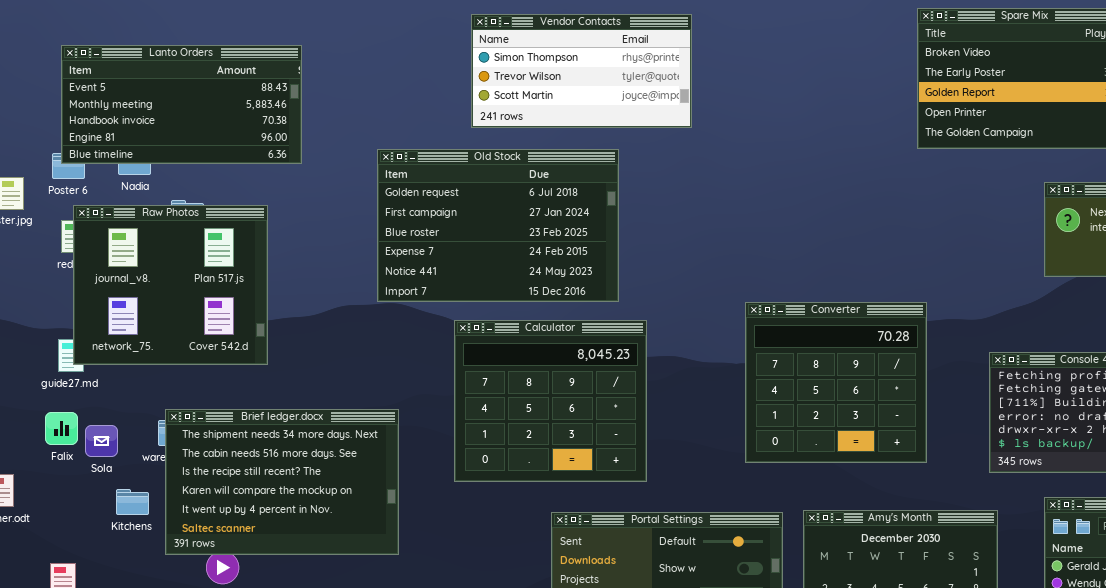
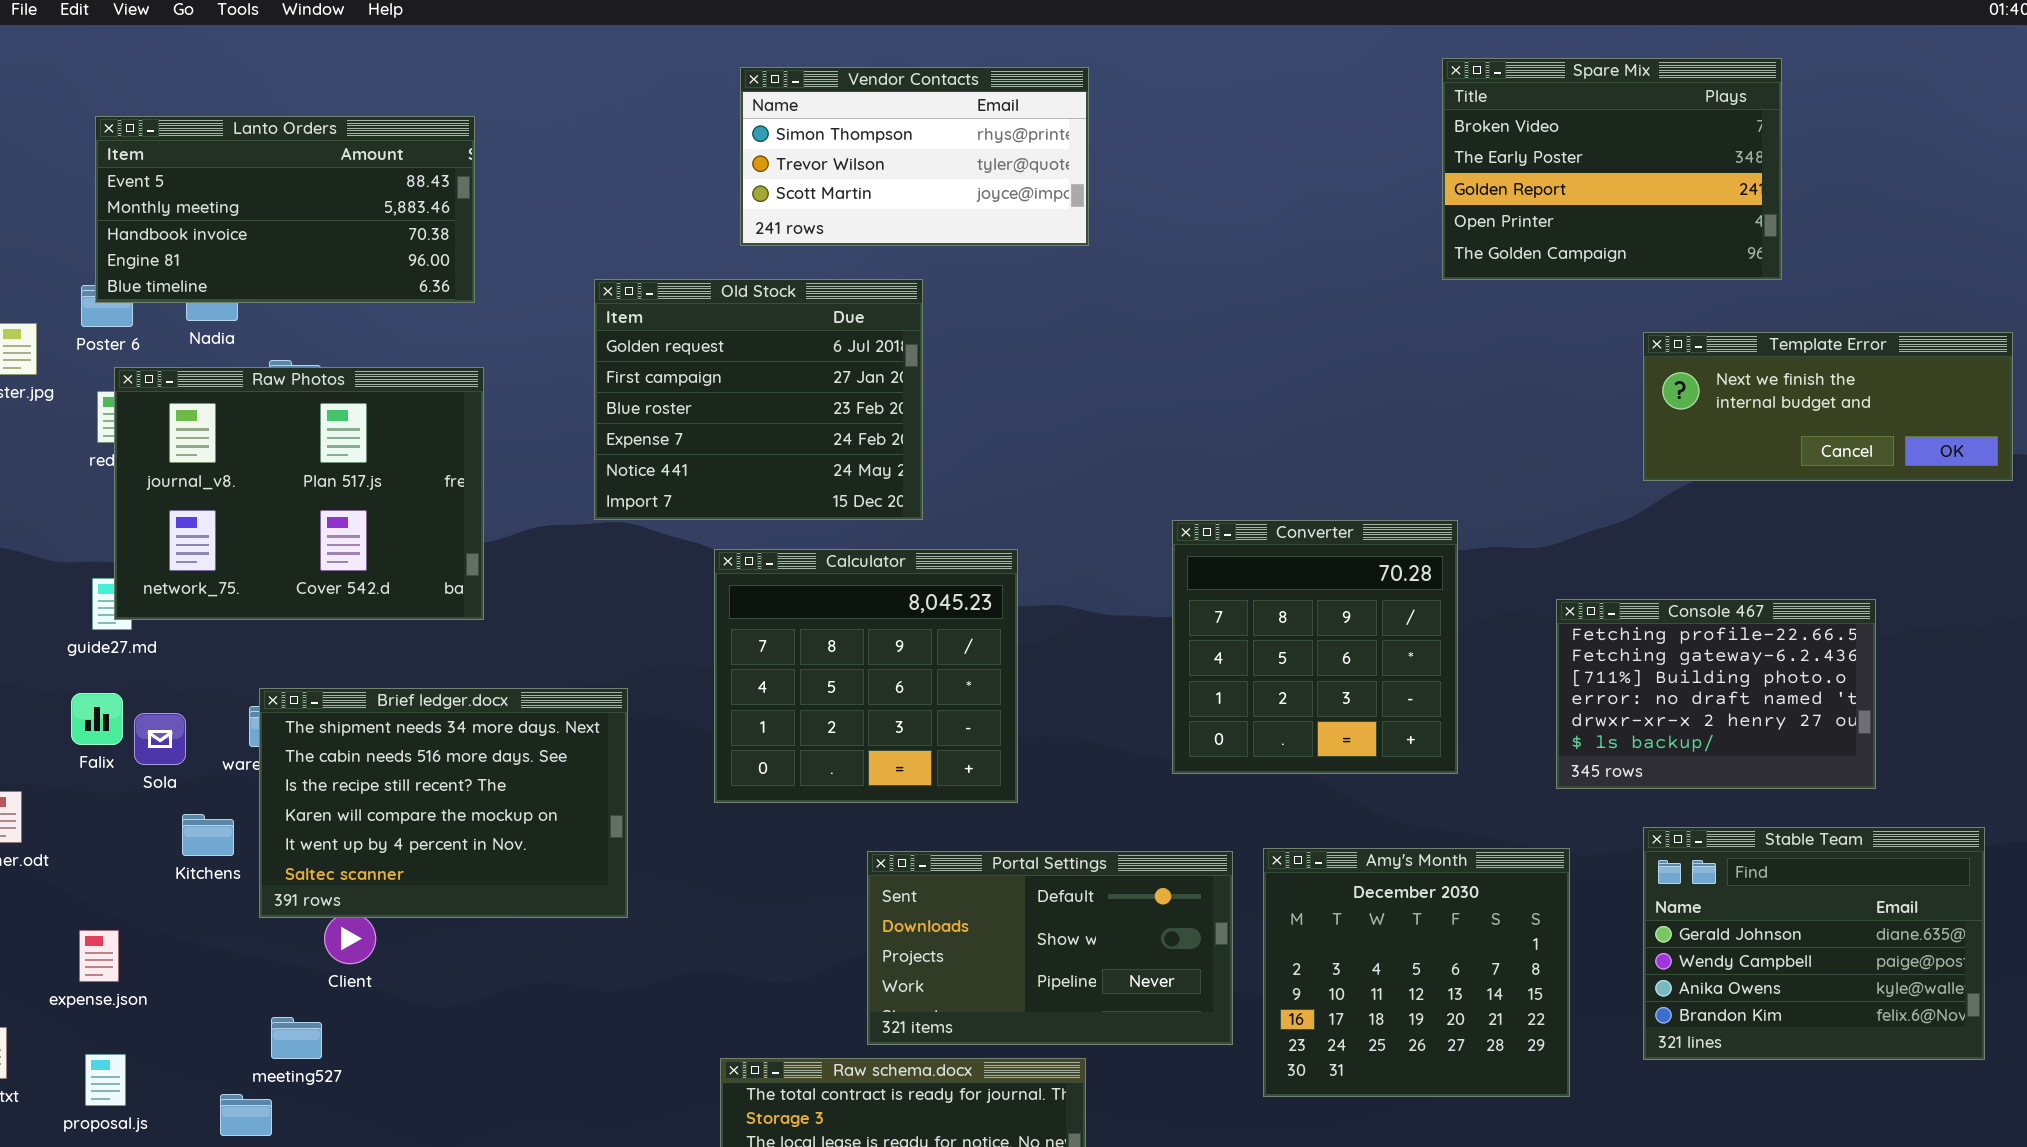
Old Stock: [377,149,619,302] -> [594,279,923,520], resized
Raw Photos: [73,205,268,365] -> [114,367,484,620], resized

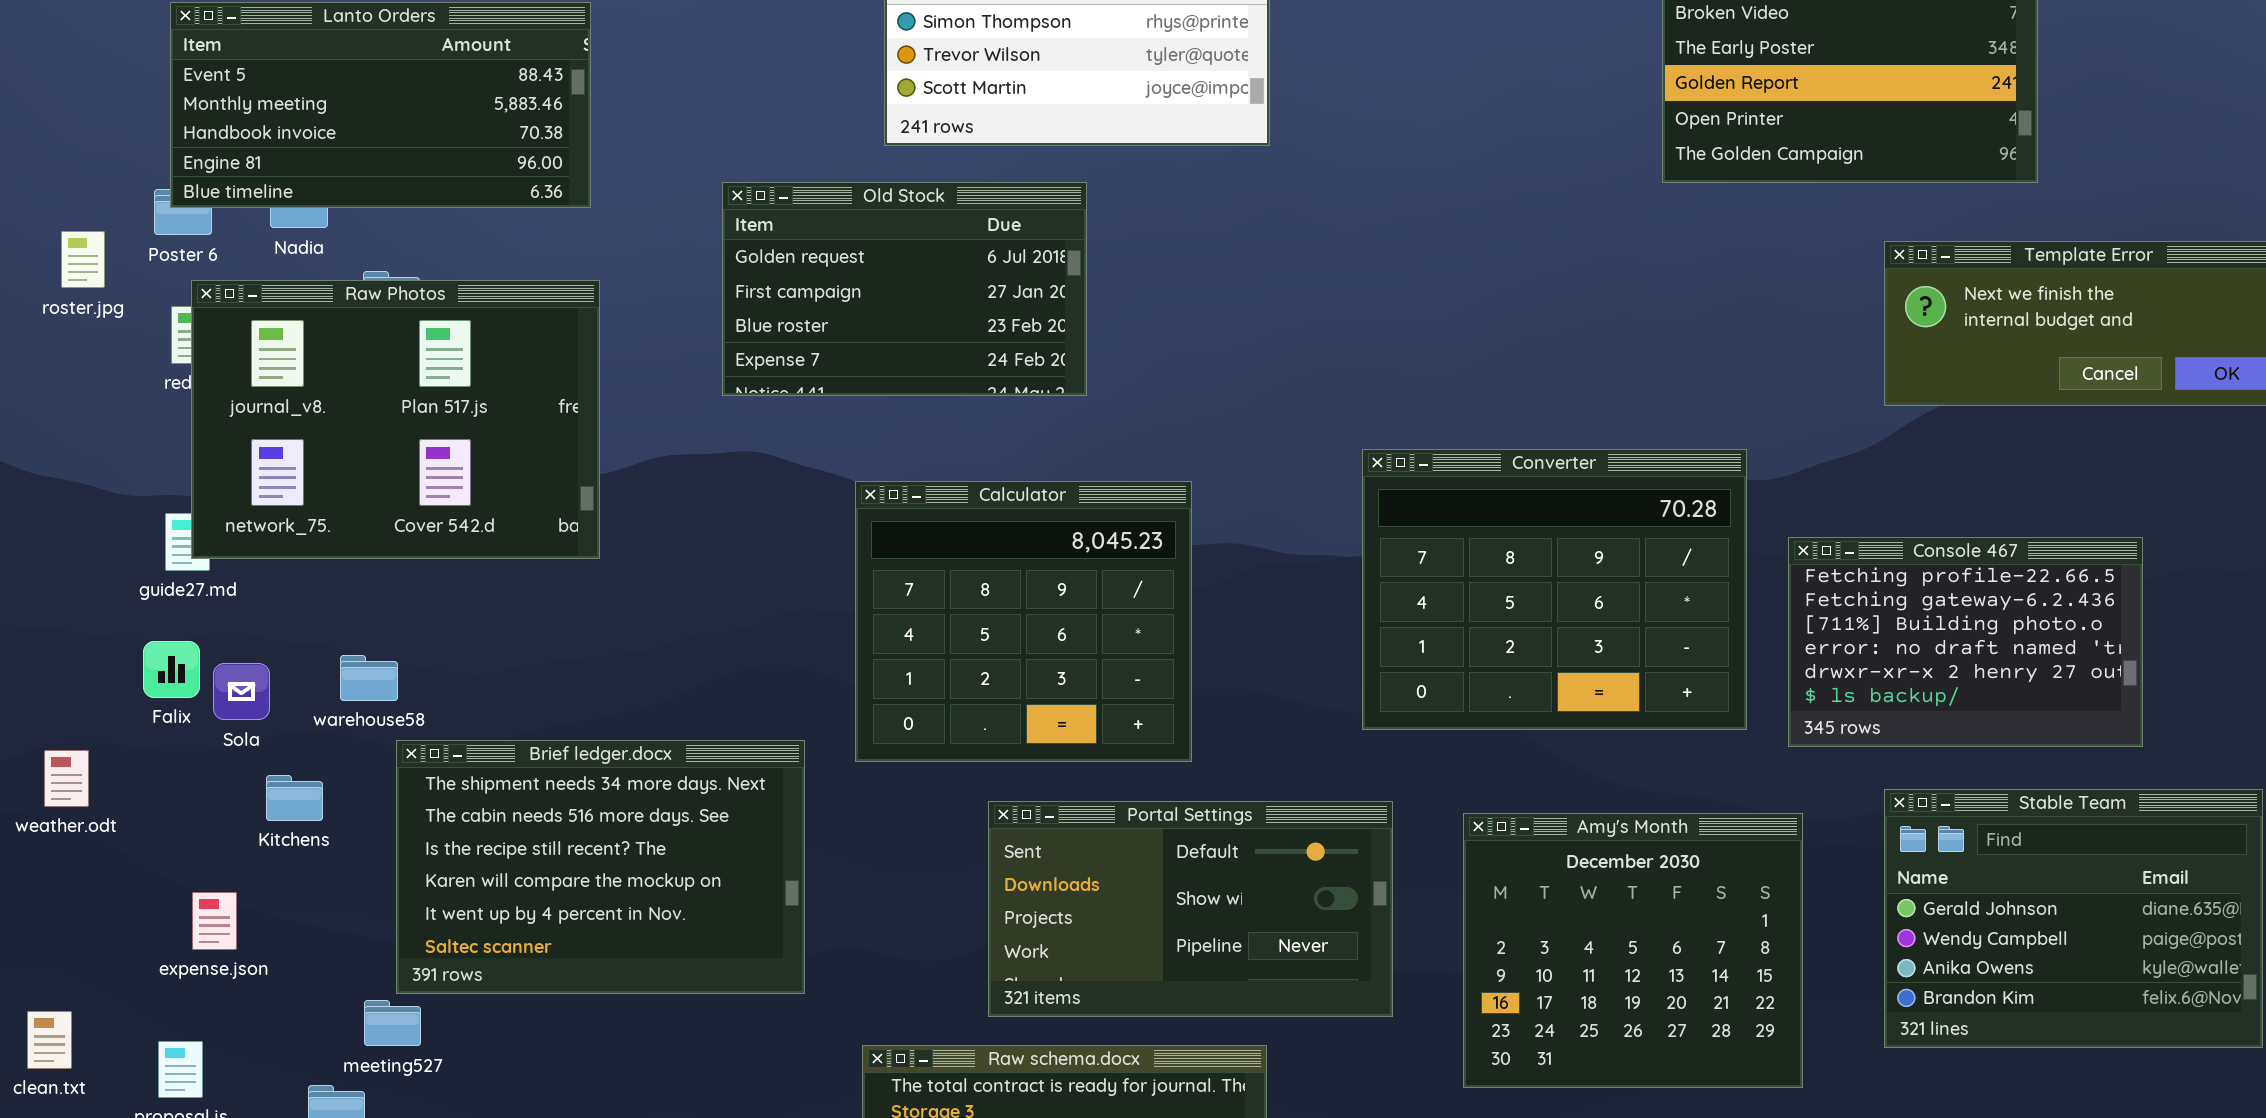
Old Stock: [594,279,923,520] -> [722,182,1087,396], resized
Converter: [1172,520,1458,774] -> [1362,449,1747,730], resized
Brief ledger.docx: [259,688,628,918] -> [396,740,805,994], moved
Portal Settings: [867,851,1233,1045] -> [988,801,1393,1017], moved
expense.json: [79,930,119,982] -> [192,892,237,950], moved

